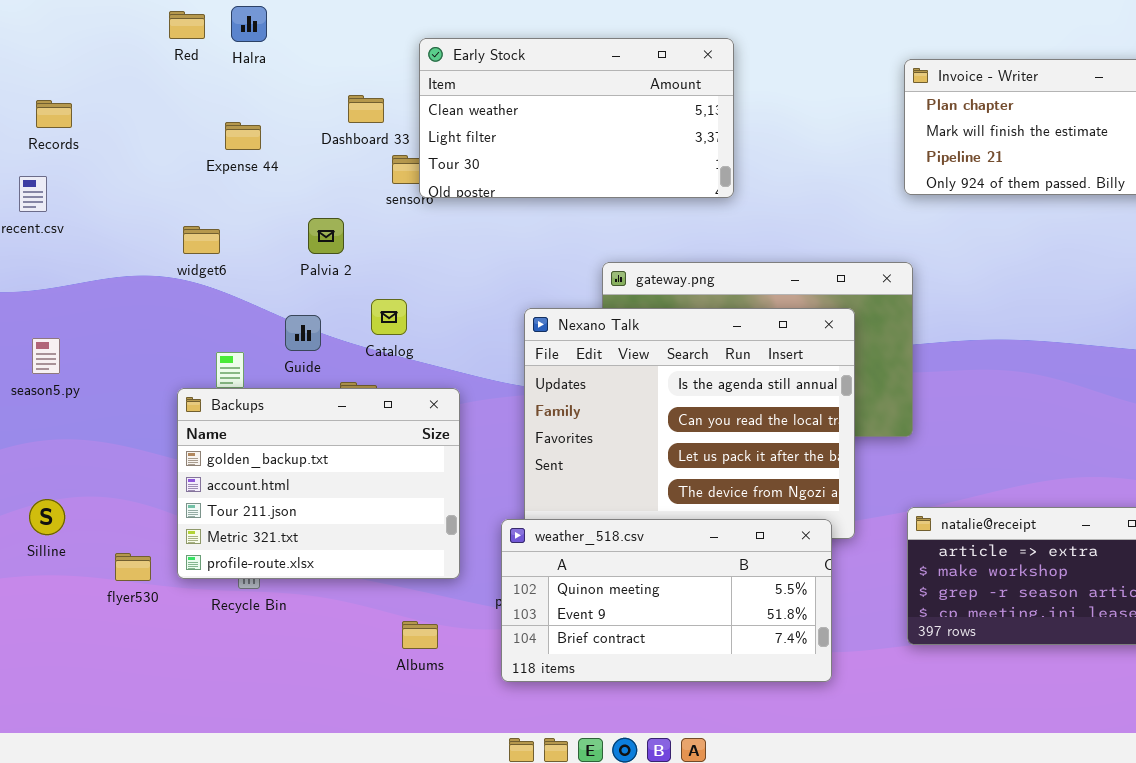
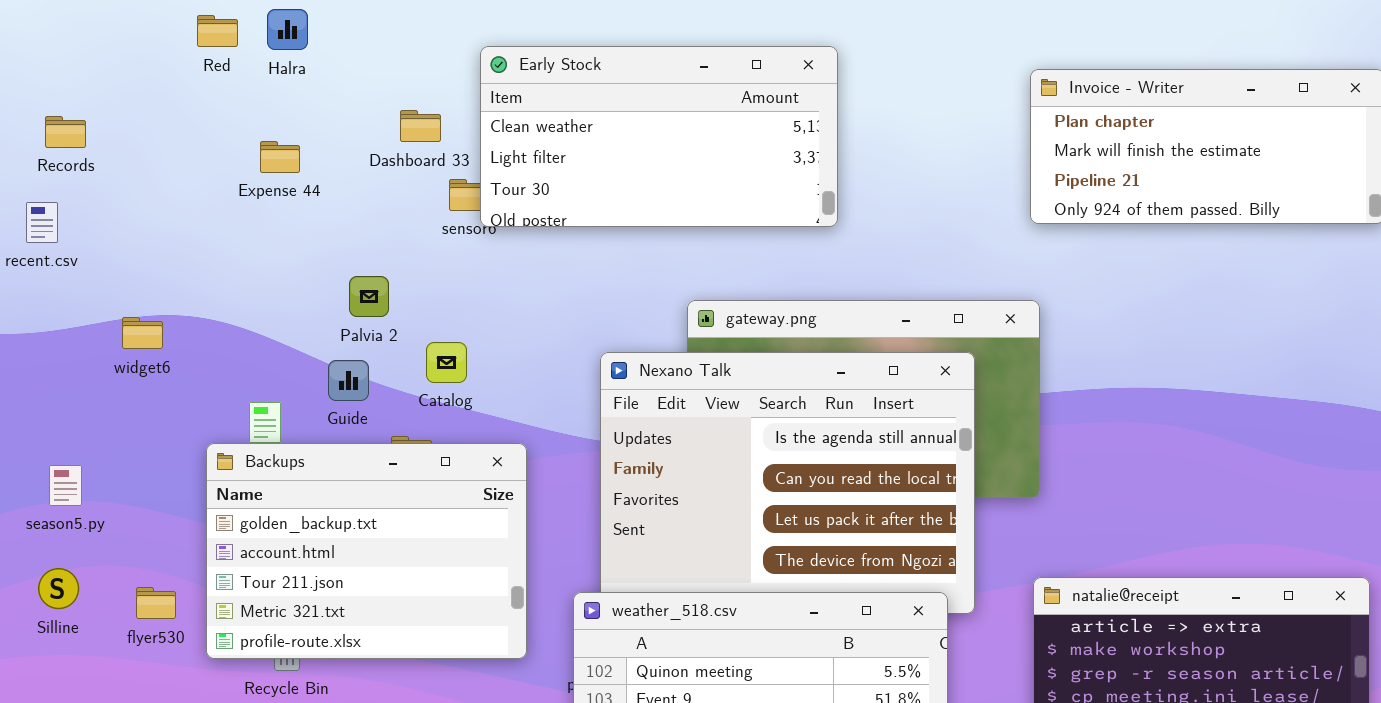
Palvia 2: [308,218,344,254] -> [349,276,389,317], moved
widget6: [183,226,220,254] -> [122,317,163,349], moved
season5.py: [32,338,60,374] -> [49,465,82,506], moved
flyer530: [115,553,151,581] -> [136,587,176,619], moved

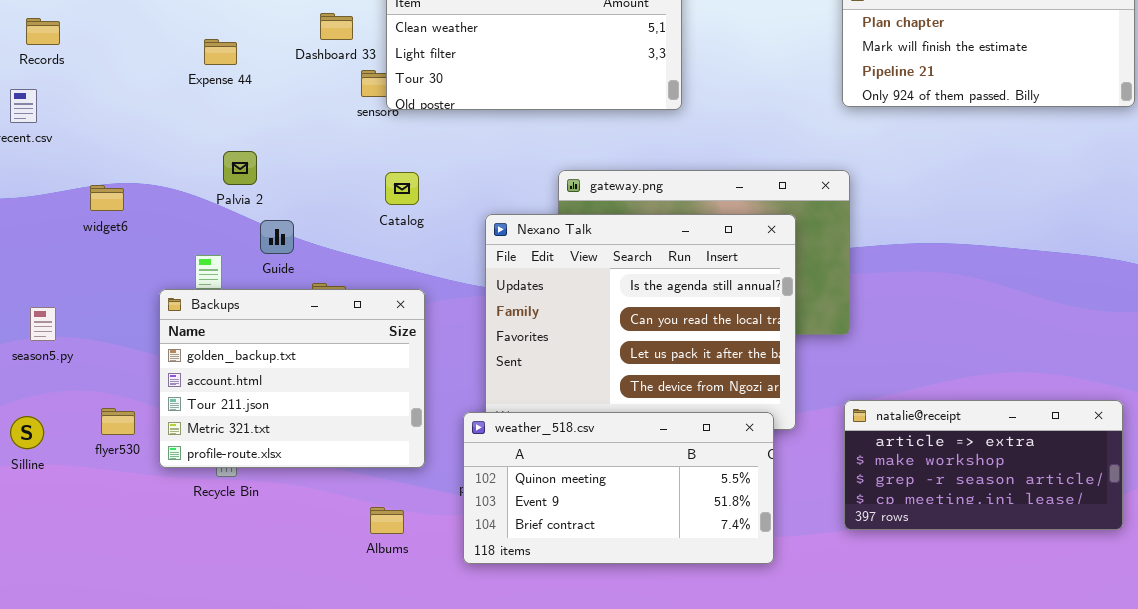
Palvia 2: [349,276,389,317] -> [223,151,257,185], moved
Catalog: [426,342,467,383] -> [385,172,419,205], moved
Silline: [38,568,79,609] -> [10,416,44,449], moved

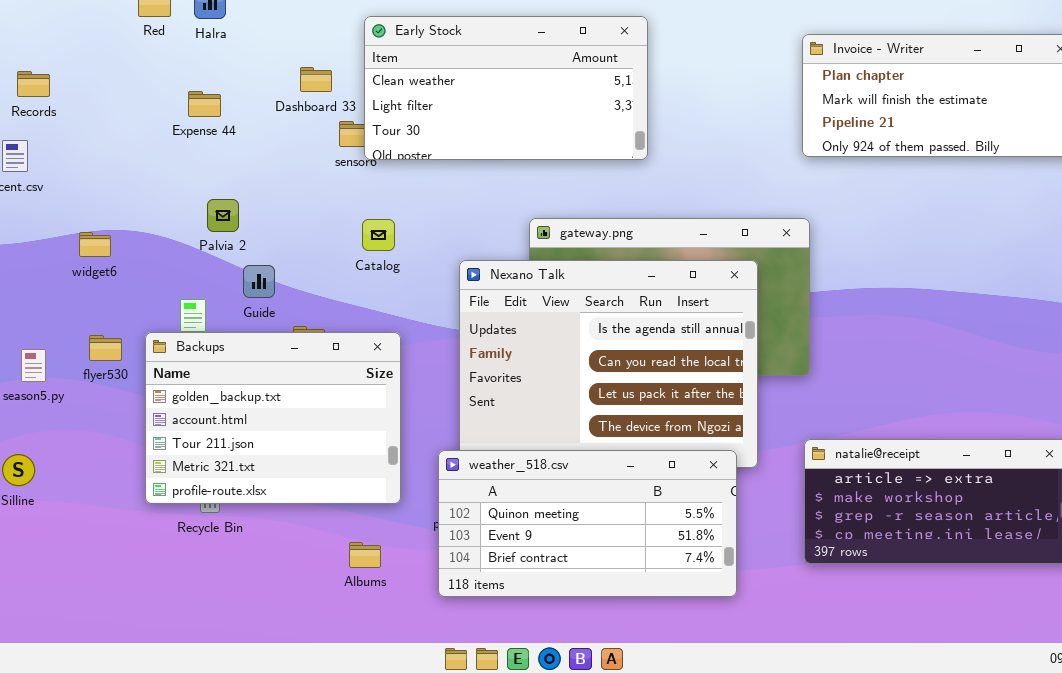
flyer530: [101,408,135,435] -> [89,335,122,361], moved

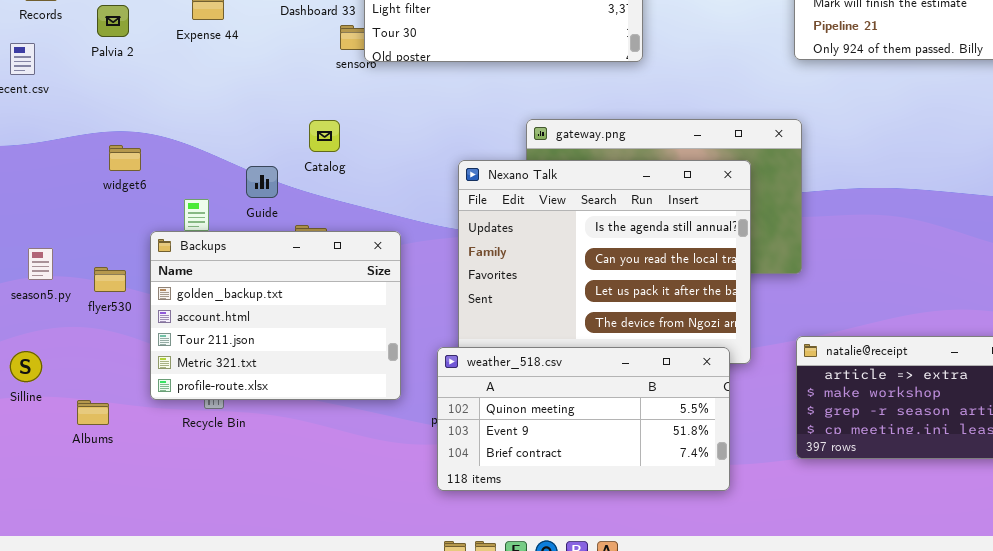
Palvia 2: [207,199,239,232] -> [97,5,129,37], moved
Catalog: [362,219,395,251] -> [309,120,340,152], moved
widget6: [79,232,111,257] -> [109,145,141,171], moved
flyer530: [89,335,122,361] -> [94,267,126,292], moved
Albums: [349,542,381,568] -> [77,400,109,425], moved

